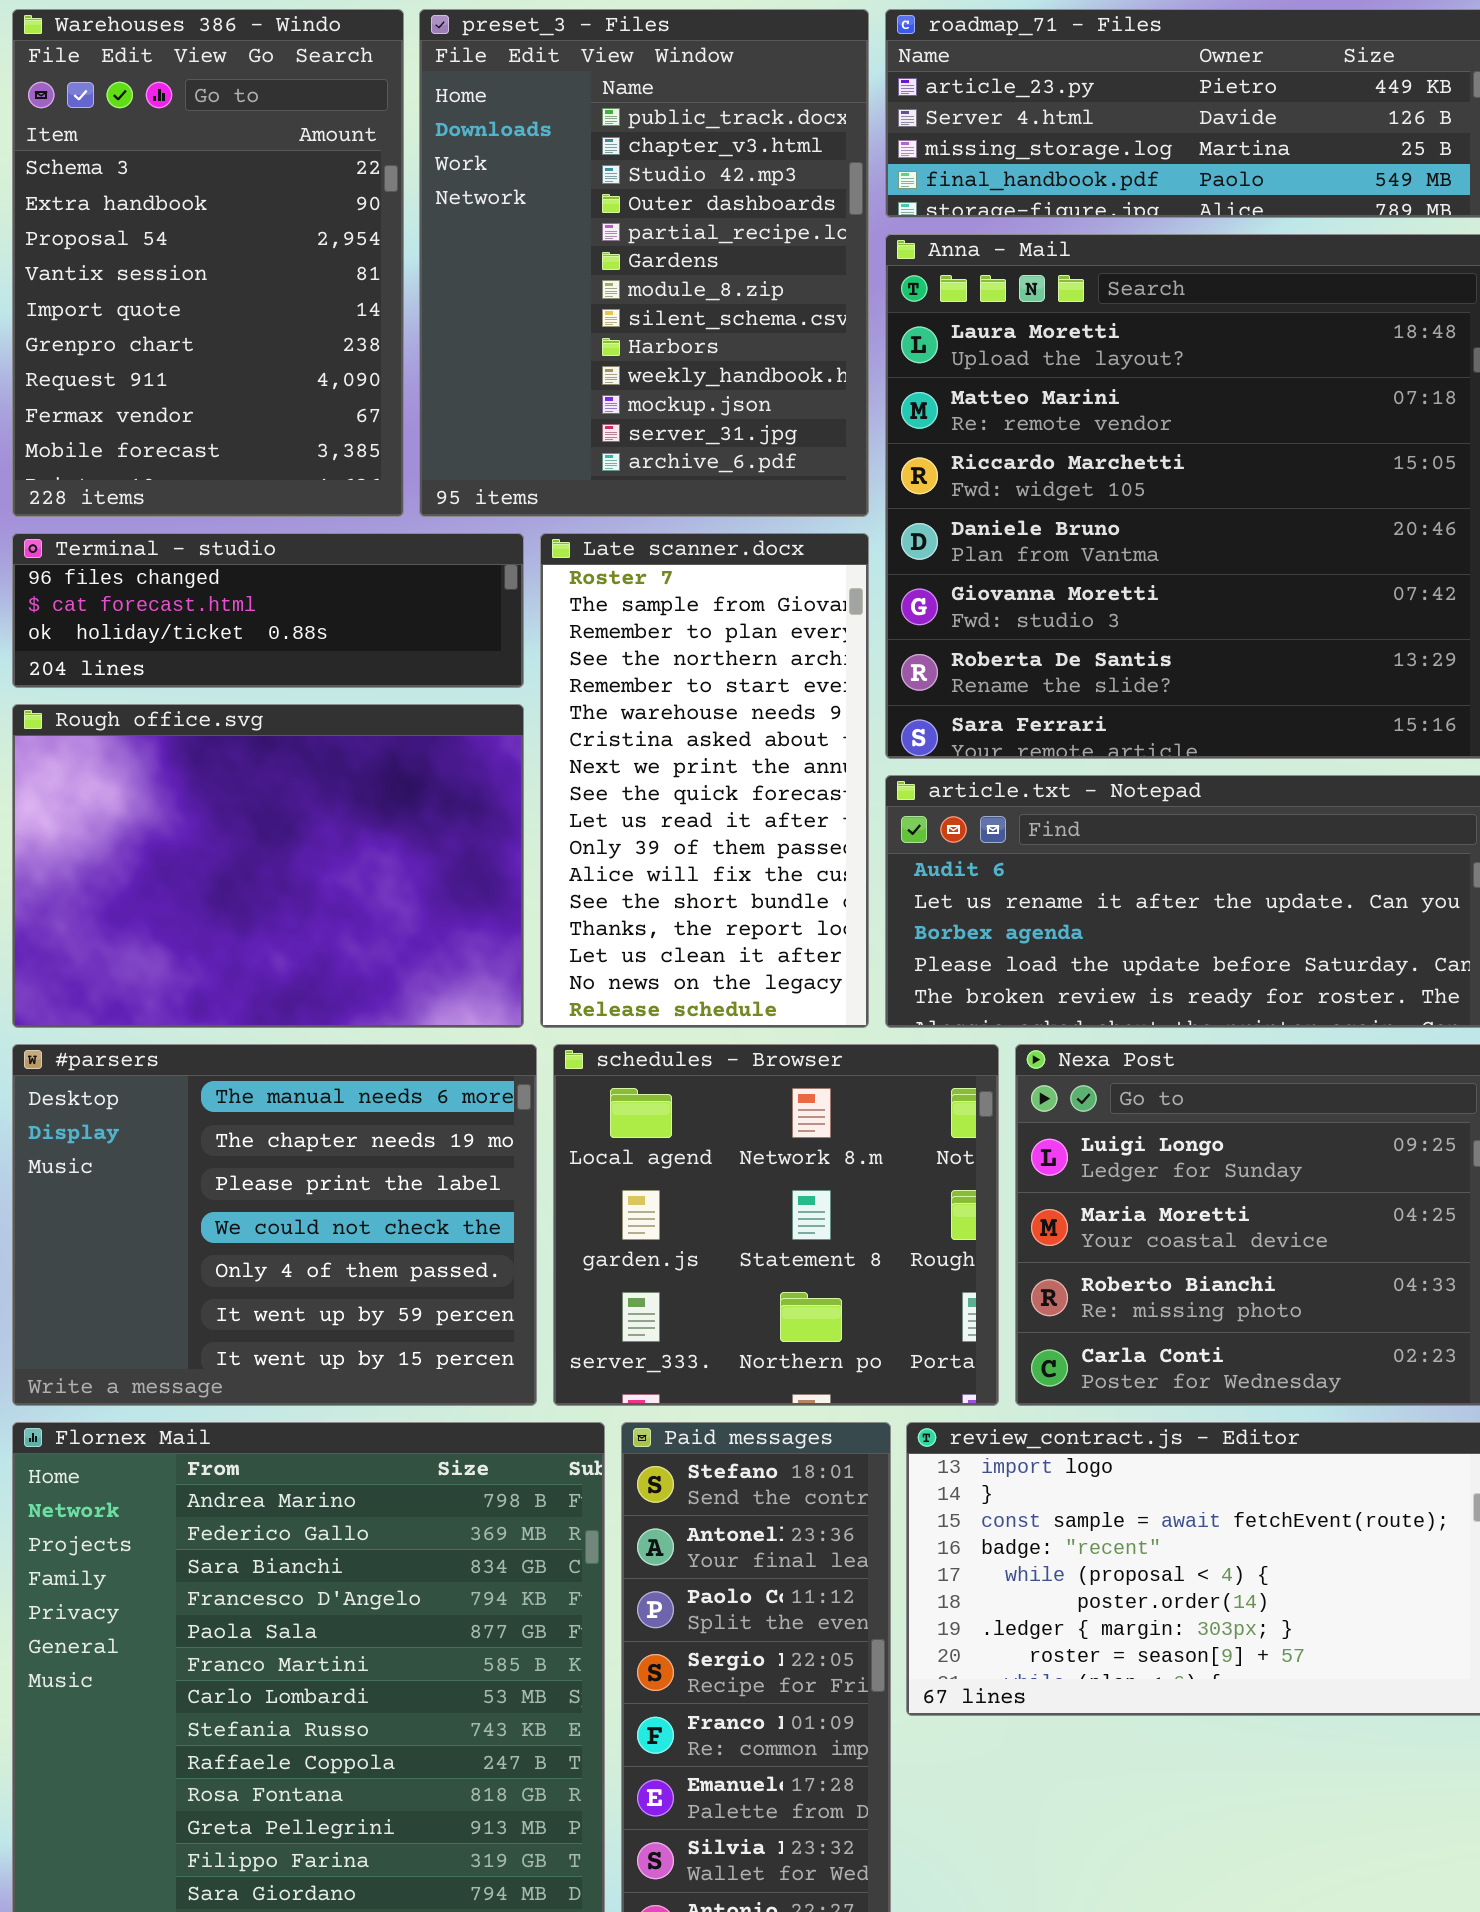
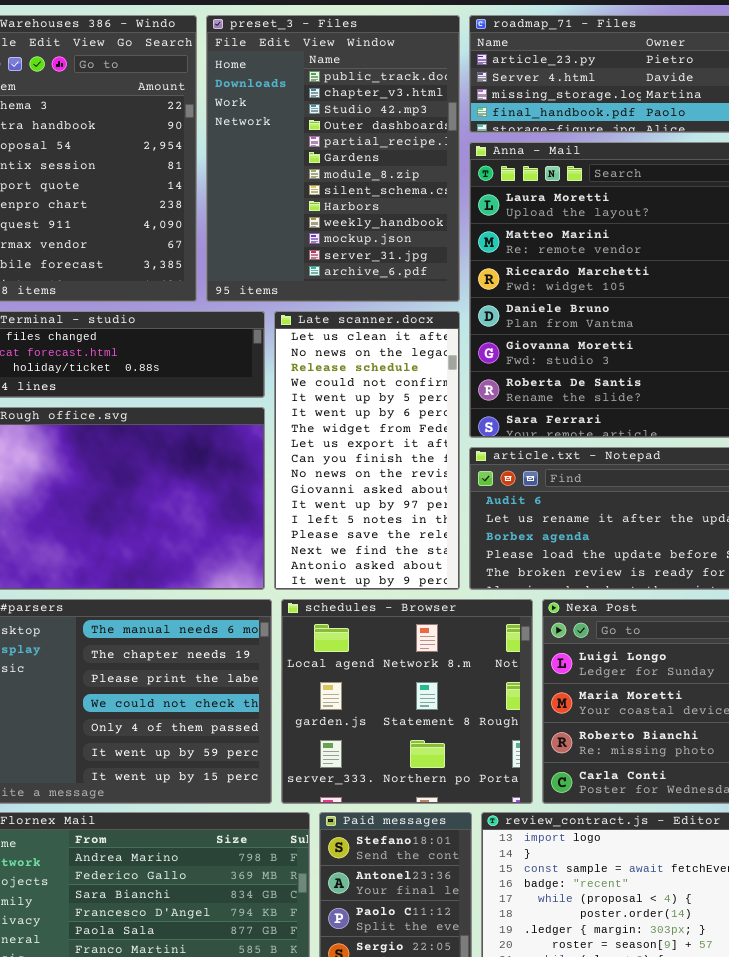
Late scanner.docx: [540,533,869,1028] -> [274,311,460,590], scrolled down 14 rows

